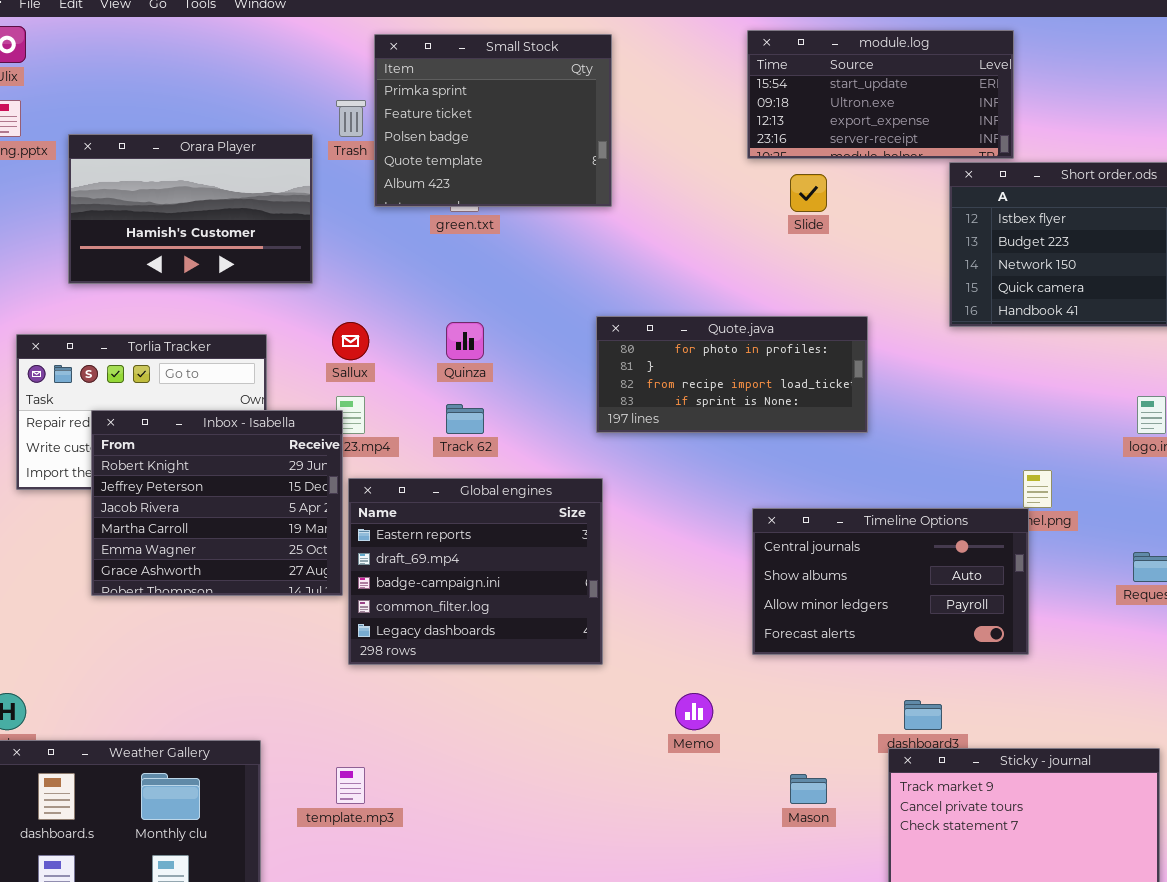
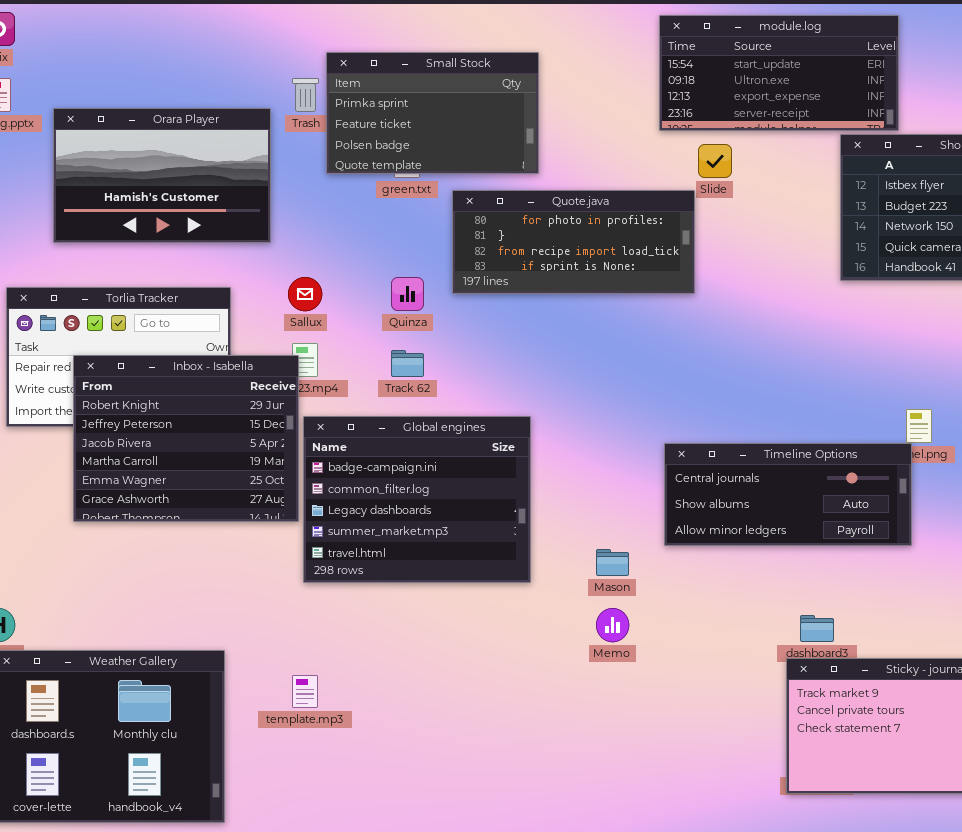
Small Stock: [374,34,612,207] -> [326,52,539,174], resized
Quote.java: [596,316,868,433] -> [452,190,695,294], moved
Global engines: [348,478,603,665] -> [303,416,531,583], scrolled down 2 rows
Timeline Options: [752,508,1029,655] -> [664,443,912,546], resized
Mason: [790,774,827,804] -> [596,549,629,576], moved

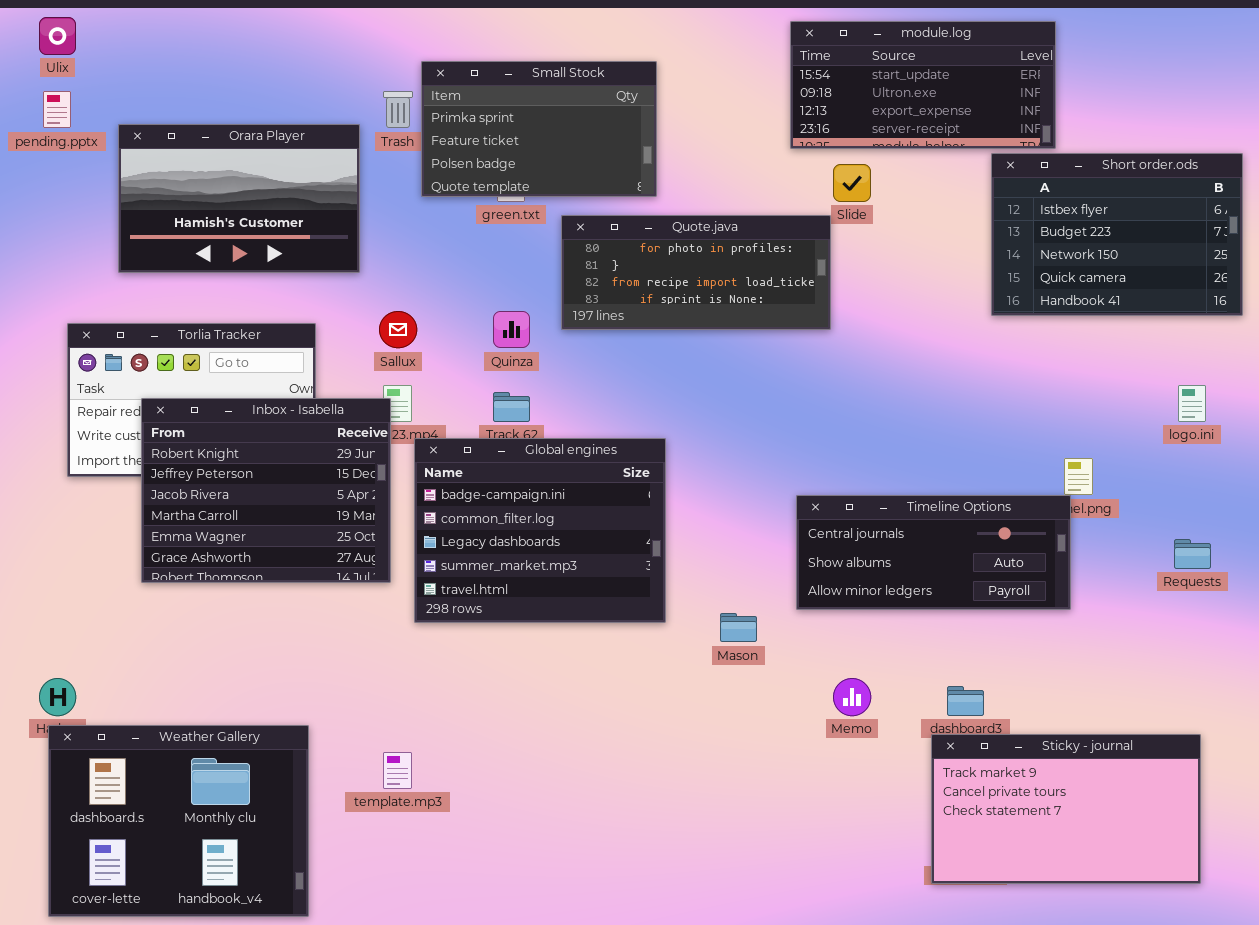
Global engines: [303,416,531,583] -> [414,438,666,623], moved
Memo: [596,608,629,642] -> [833,678,871,716], moved

